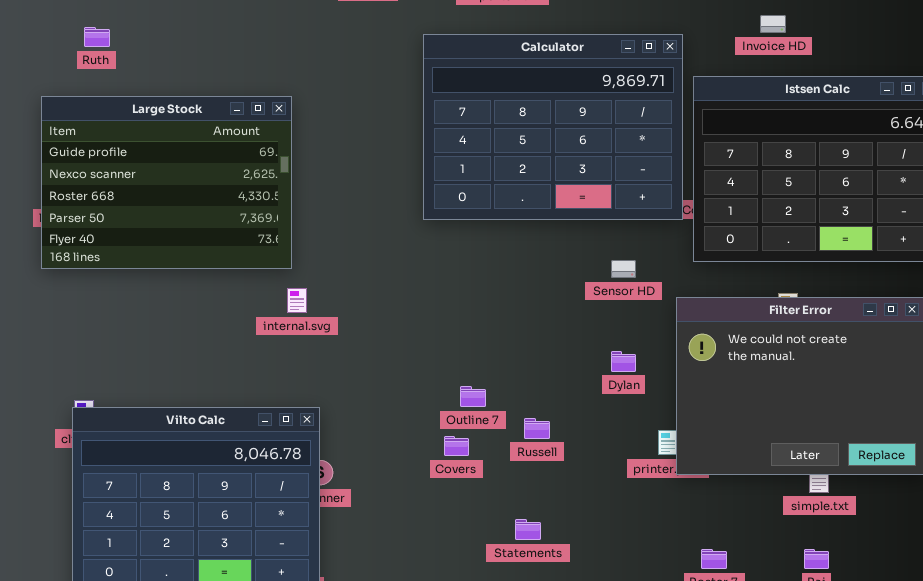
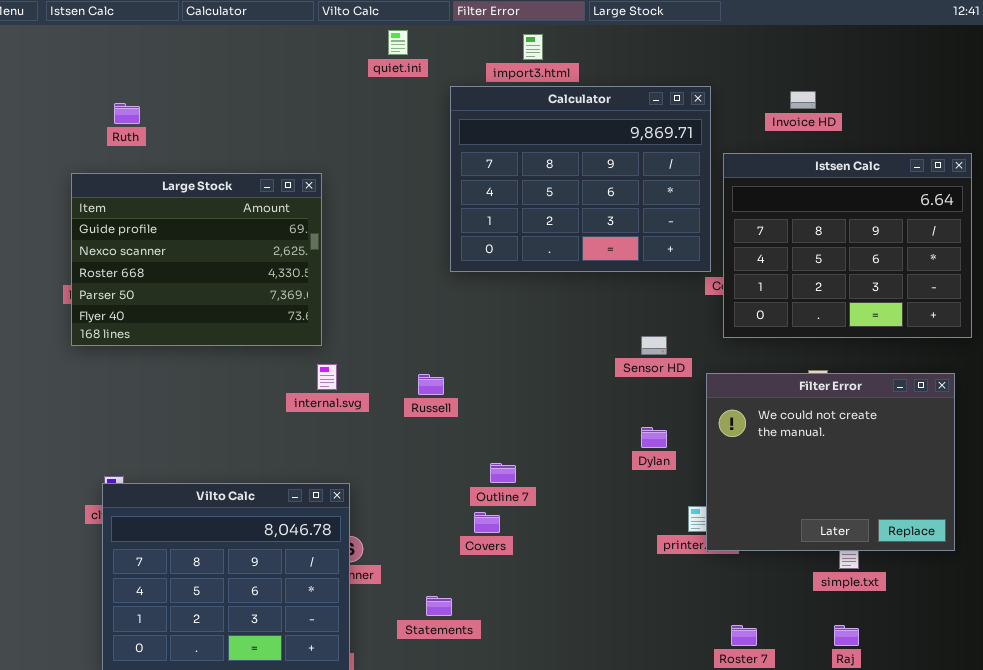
Calculator: [423,34,683,220] -> [450,86,711,272], moved
Russell: [524,418,550,439] -> [418,374,444,395], moved
Statements: [515,519,541,540] -> [426,596,452,616], moved

